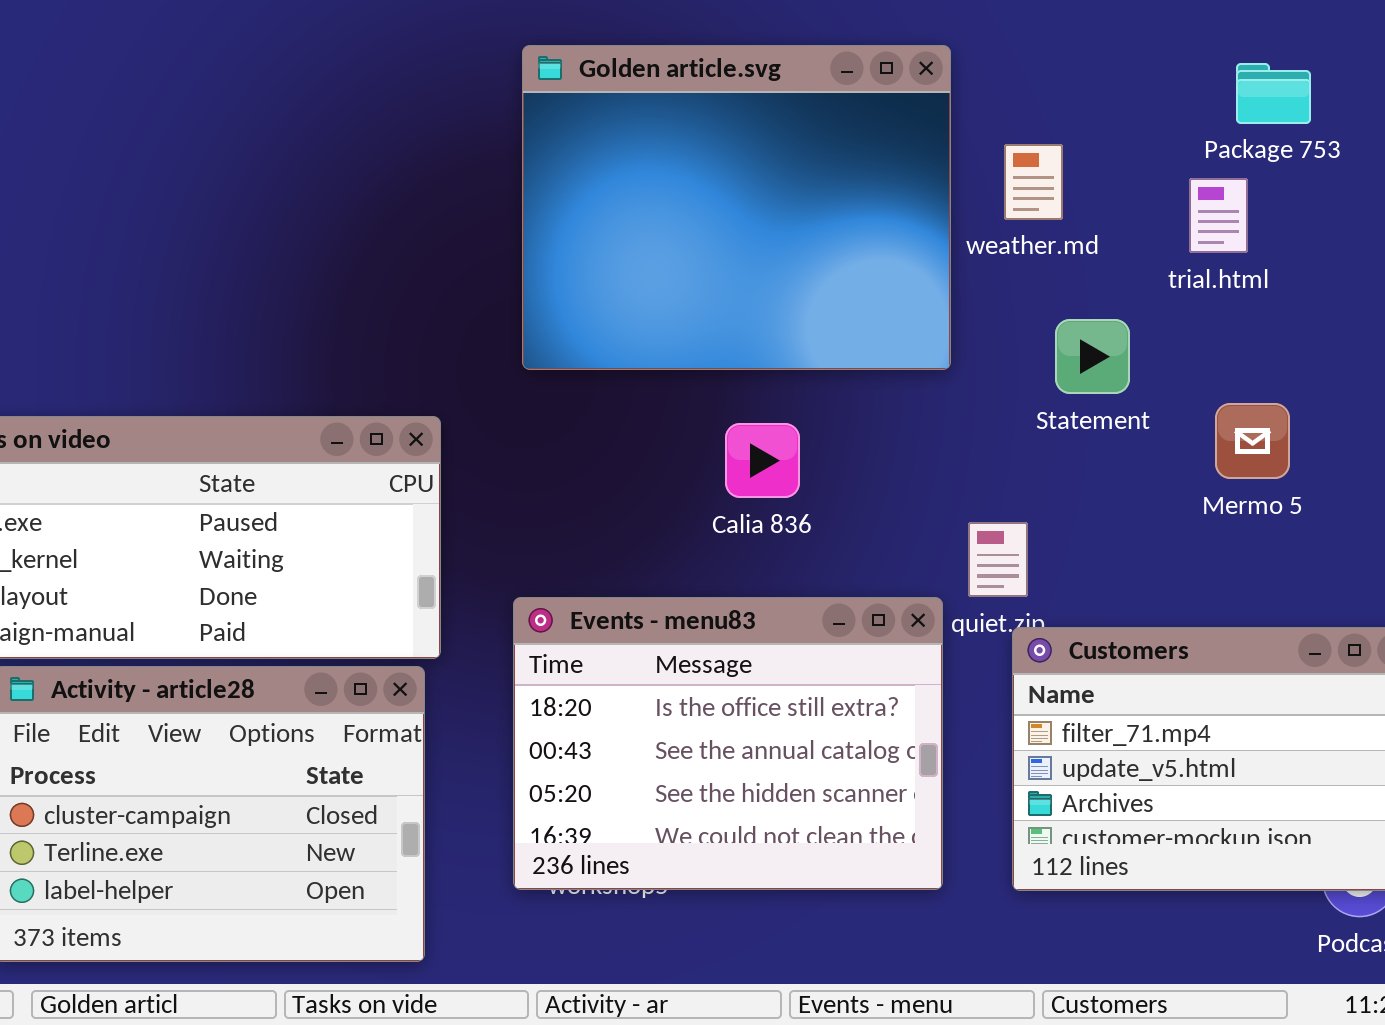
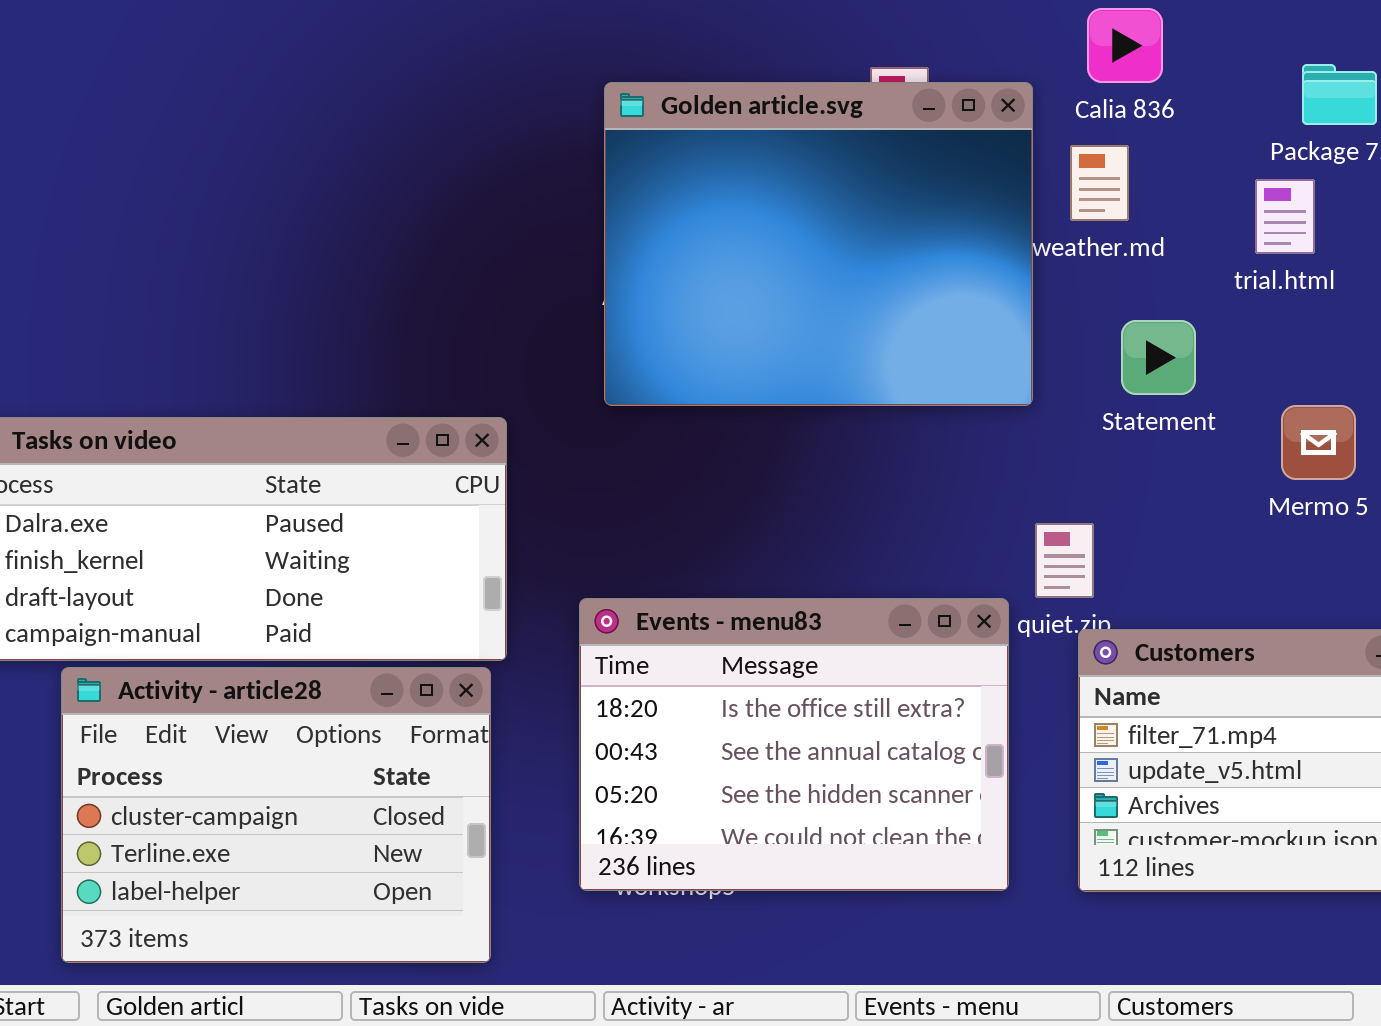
Golden article.svg: [522,45,951,370] -> [604,82,1033,406], moved
Calia 836: [725,423,800,498] -> [1087,8,1163,83], moved

